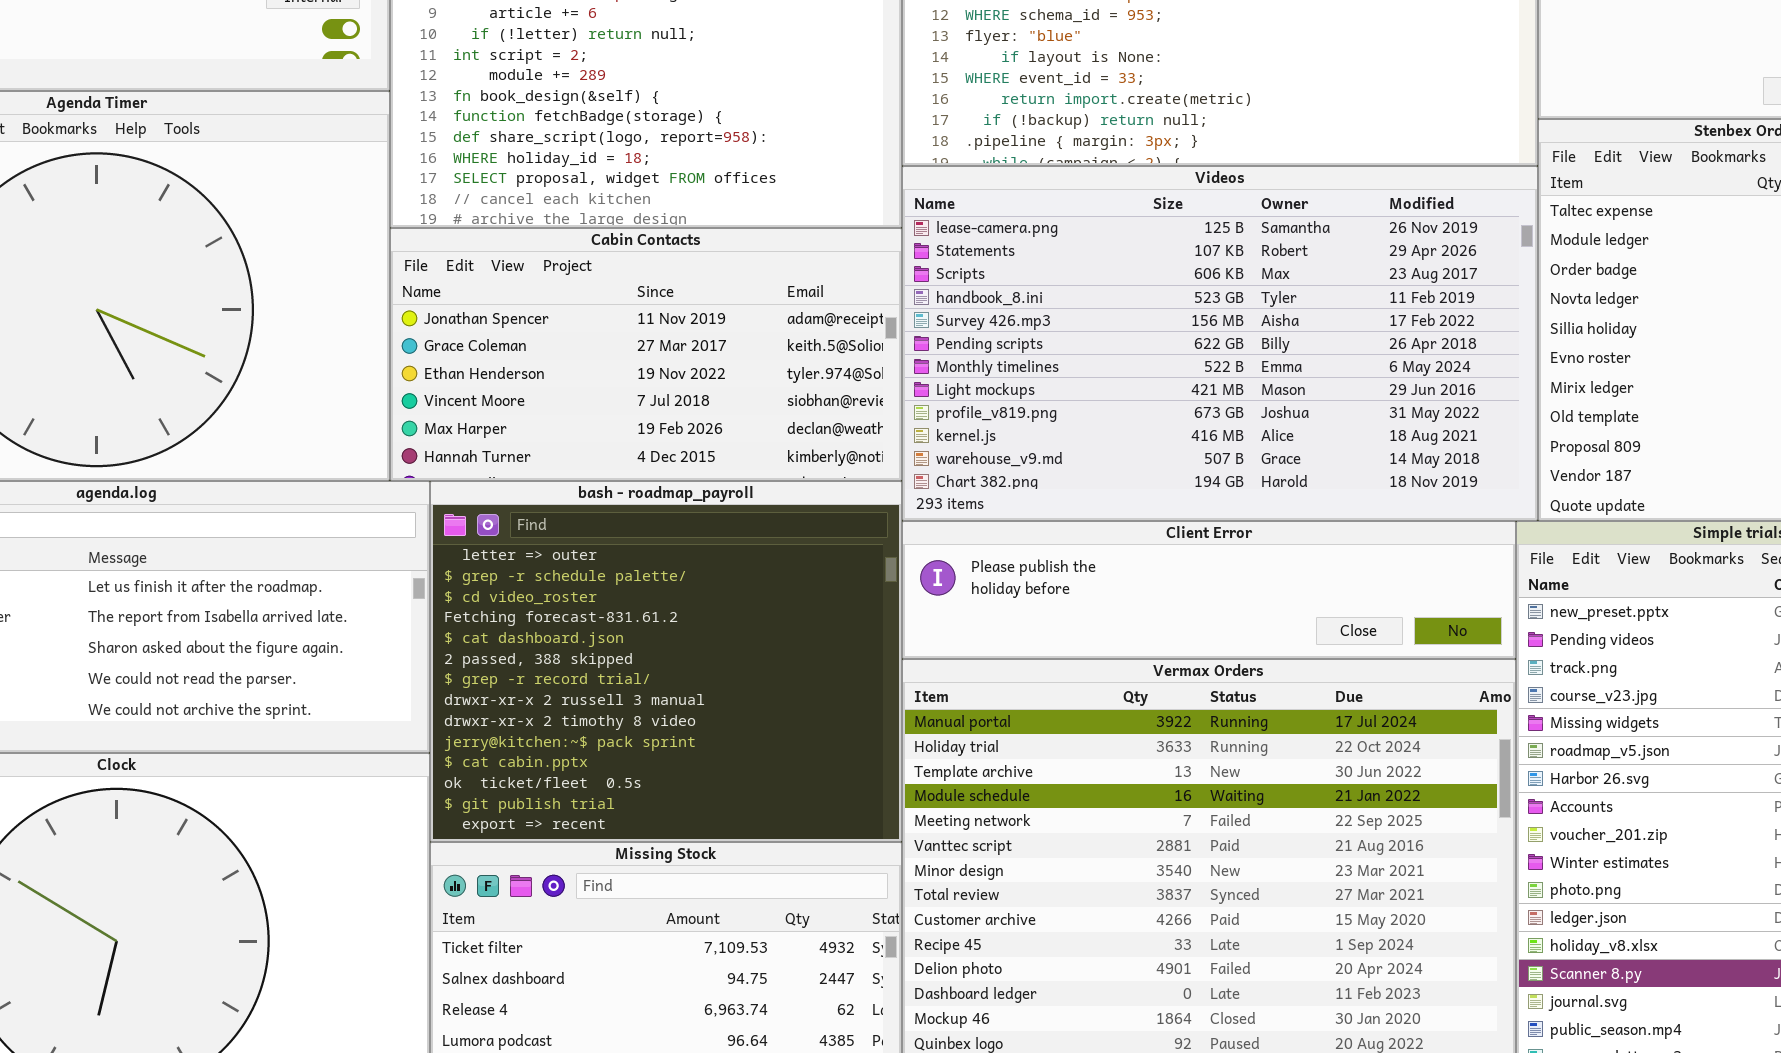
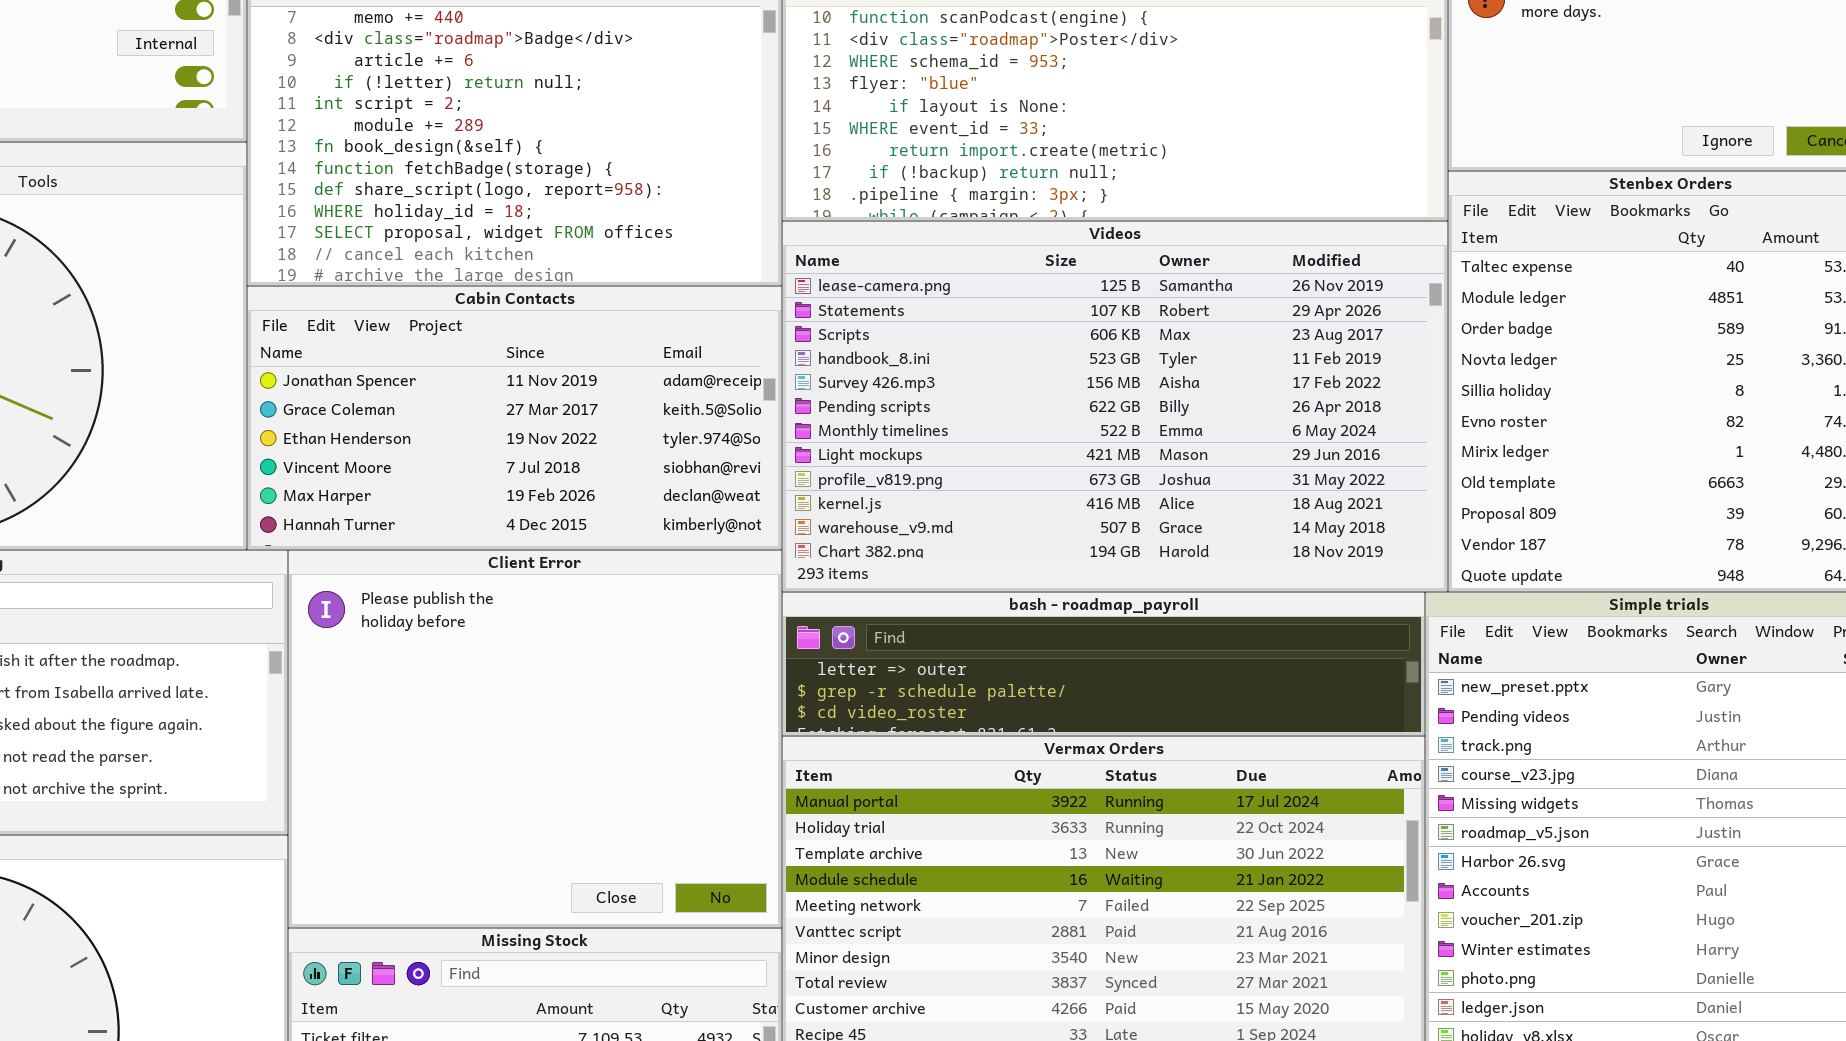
bash - roadmap_payroll: [430,481,902,842] -> [782,592,1425,736], moved, resized
Client Error: [902,521,1516,659] -> [288,550,782,928], moved, resized

